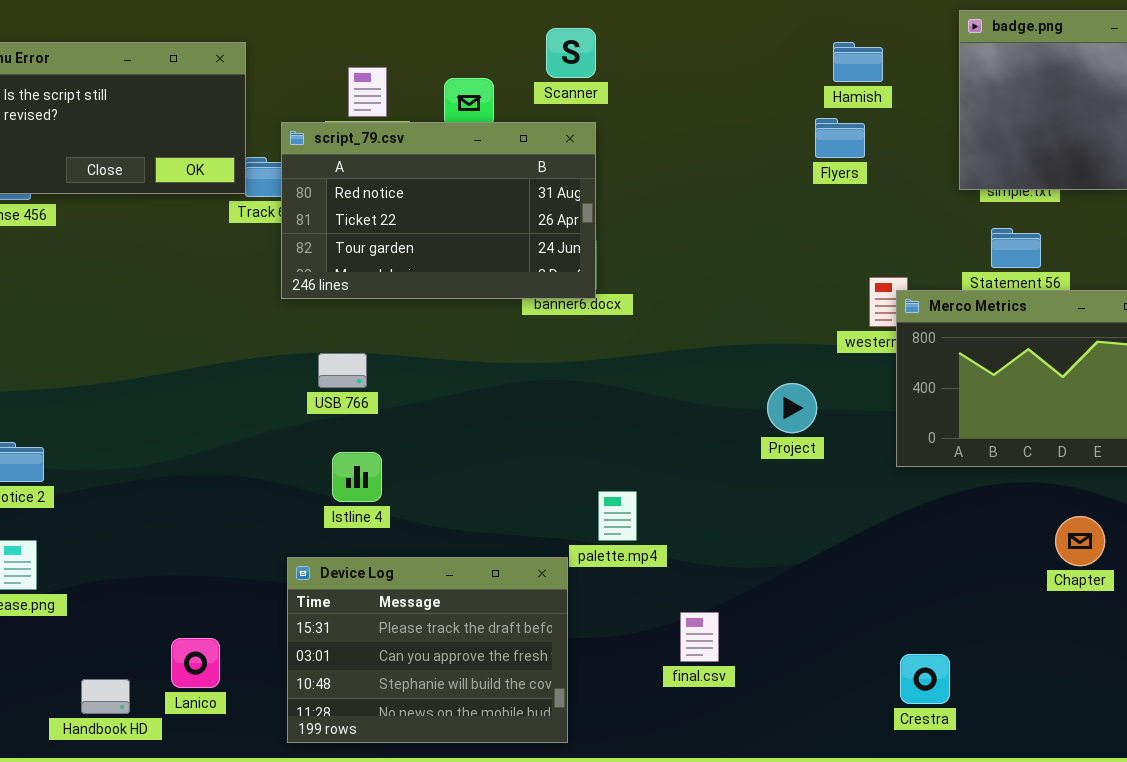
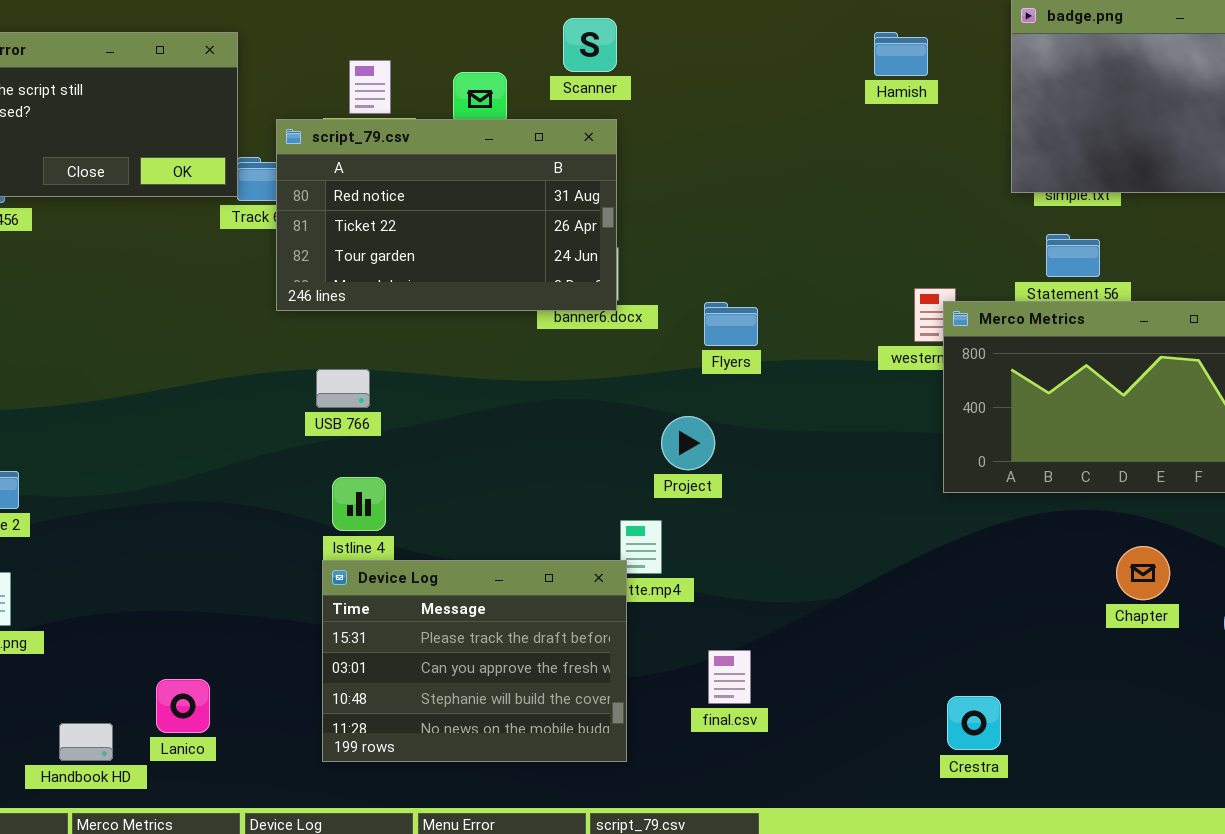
Flyers: [815,118,865,158] -> [704,302,758,346], moved
Project: [767,383,817,433] -> [661,416,715,470], moved
Device Log: [287,557,568,743] -> [322,560,627,762], moved

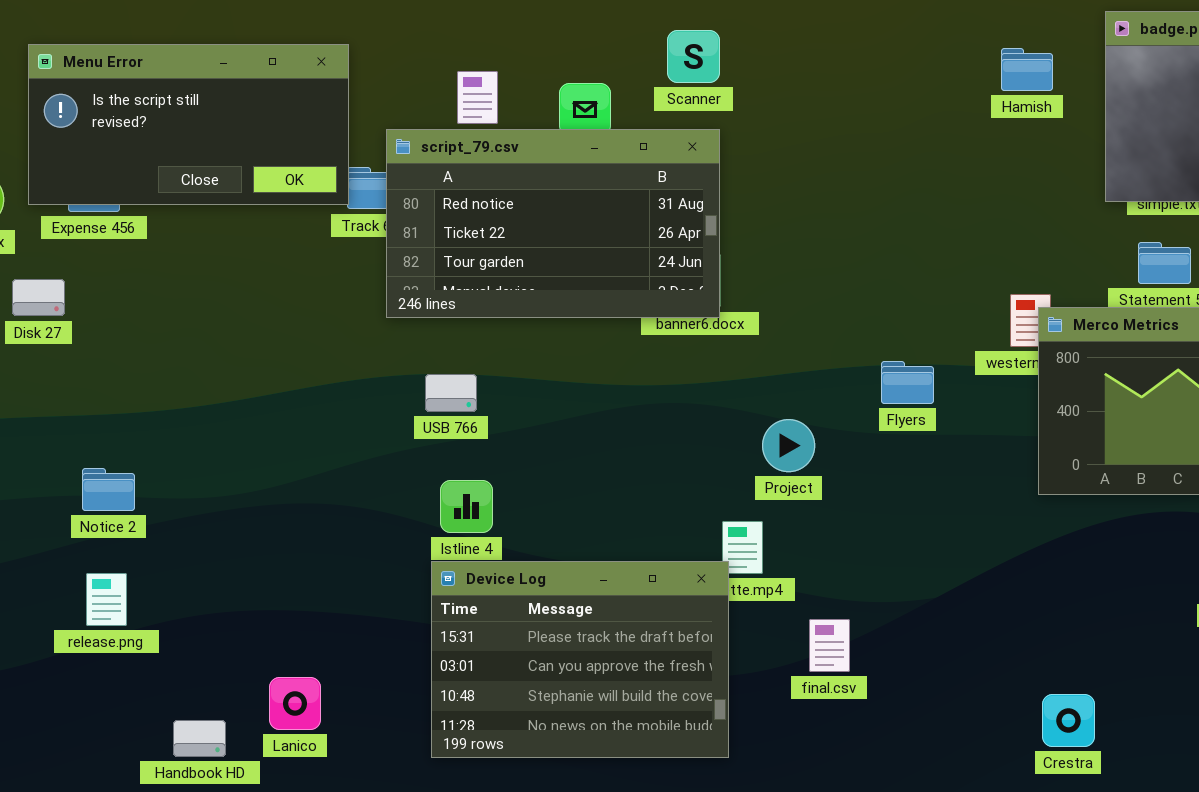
Hamish: [874,32,928,76] -> [1001,48,1053,91], moved
Flyers: [704,302,758,346] -> [881,361,934,404], moved
final.csv: [708,650,751,704] -> [809,619,850,672], moved

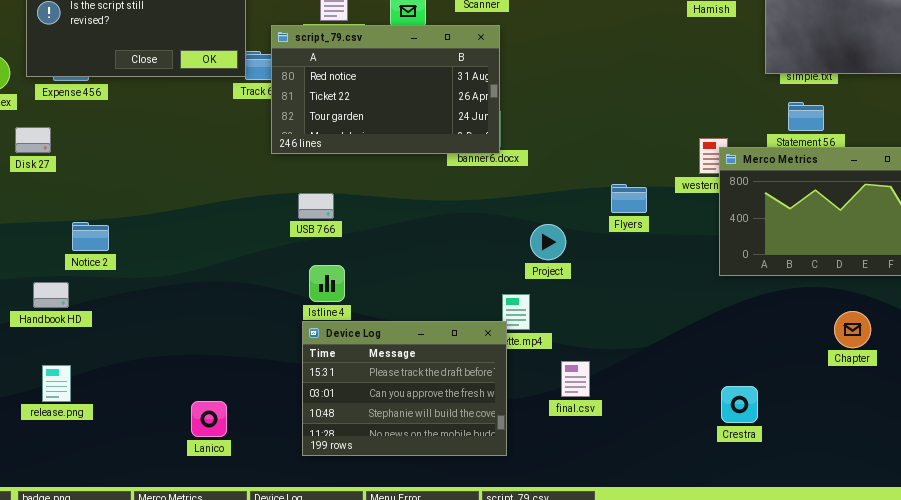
Notice 2: [82,468,135,511] -> [72,222,109,251], moved
release.png: [86,573,127,626] -> [42,365,71,402], moved
Crestra: [1042,694,1095,747] -> [721,386,758,423], moved
Handbook HD: [173,720,226,757] -> [33,282,69,308], moved

